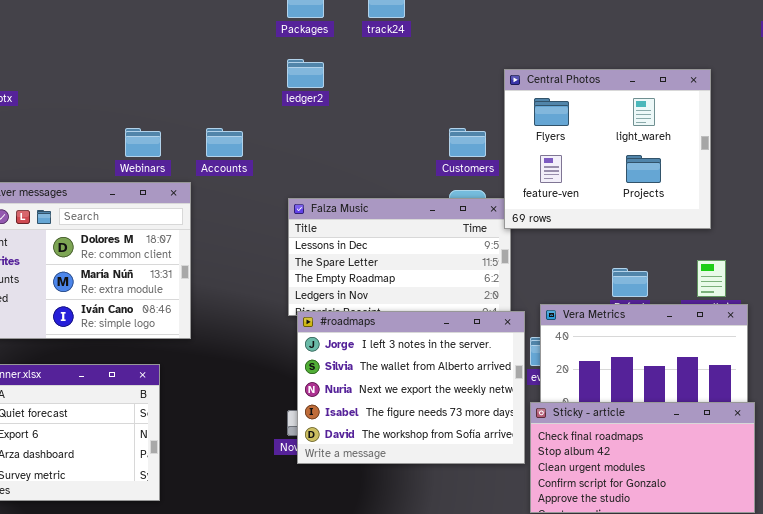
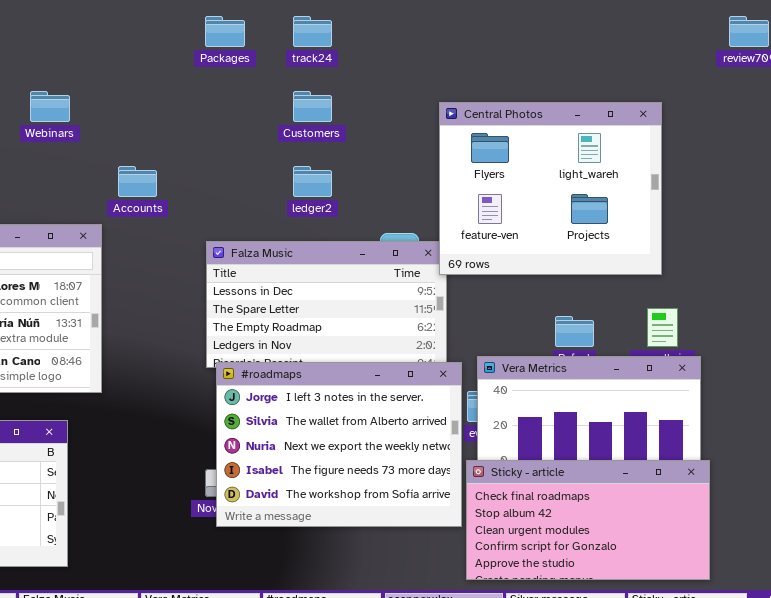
ledger2: [287,59,324,88] -> [293,166,332,197], moved
Webinars: [125,128,161,157] -> [30,91,70,122], moved
Customers: [449,128,486,157] -> [293,91,332,122], moved

